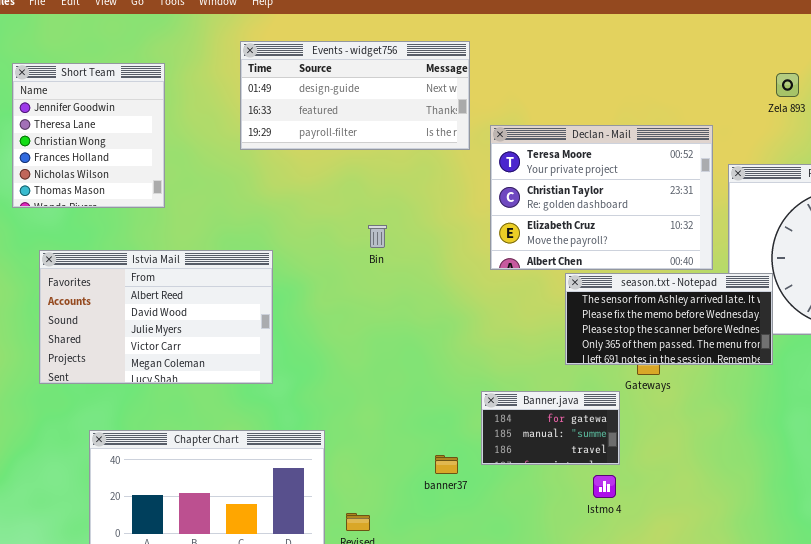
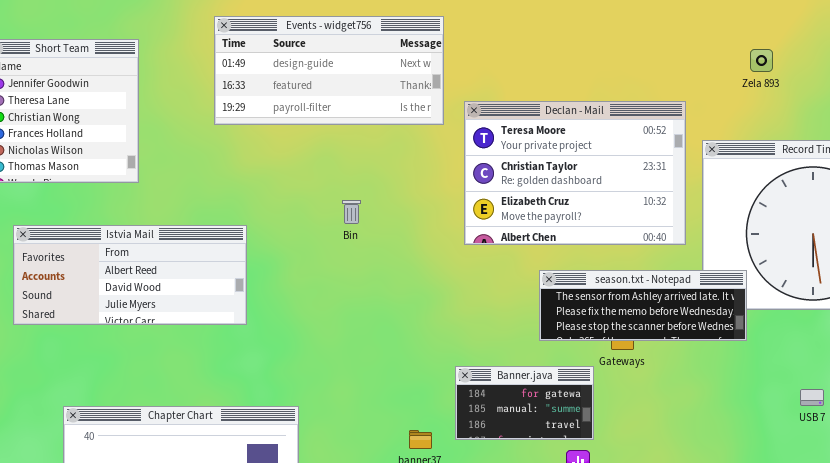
Istvia Mail: [39,250,273,384] -> [13,225,247,325], resized
season.txt - Notepad: [565,273,773,365] -> [539,270,747,341], resized

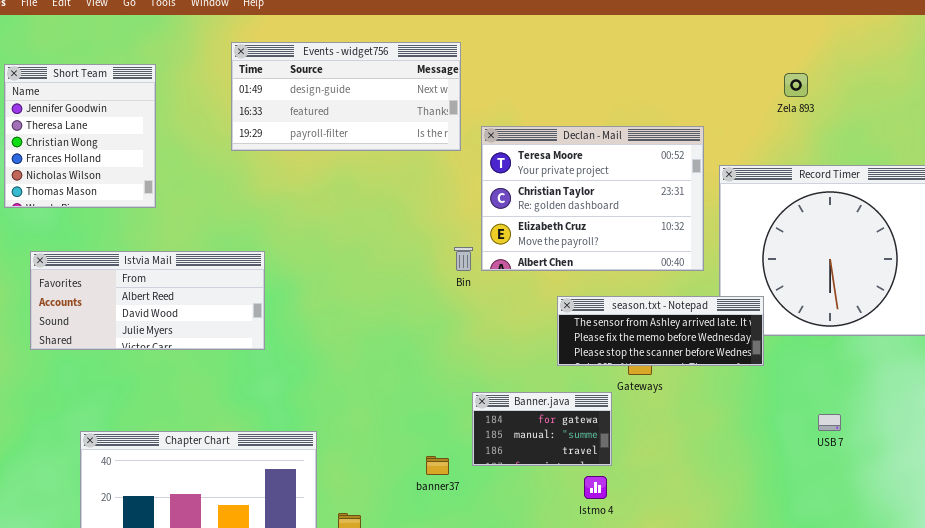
Zela 893: [750,49,773,72] -> [784,73,808,97], moved
Bin: [342,200,361,224] -> [454,247,473,271], moved

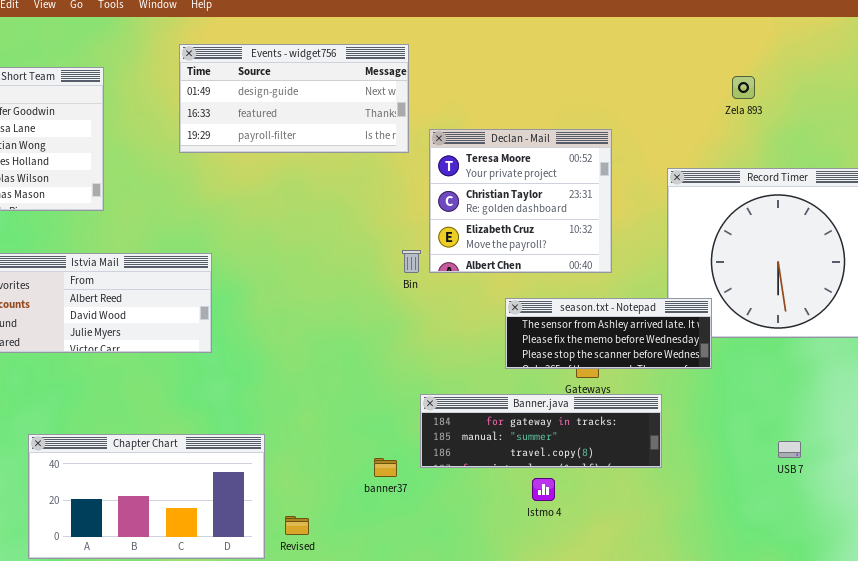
Declan - Mail: [481,126,704,271] -> [429,129,612,273], resized
Banner.java: [472,392,612,466] -> [420,394,662,468], resized
USB 7: [818,414,841,431] -> [778,441,801,458], moved

